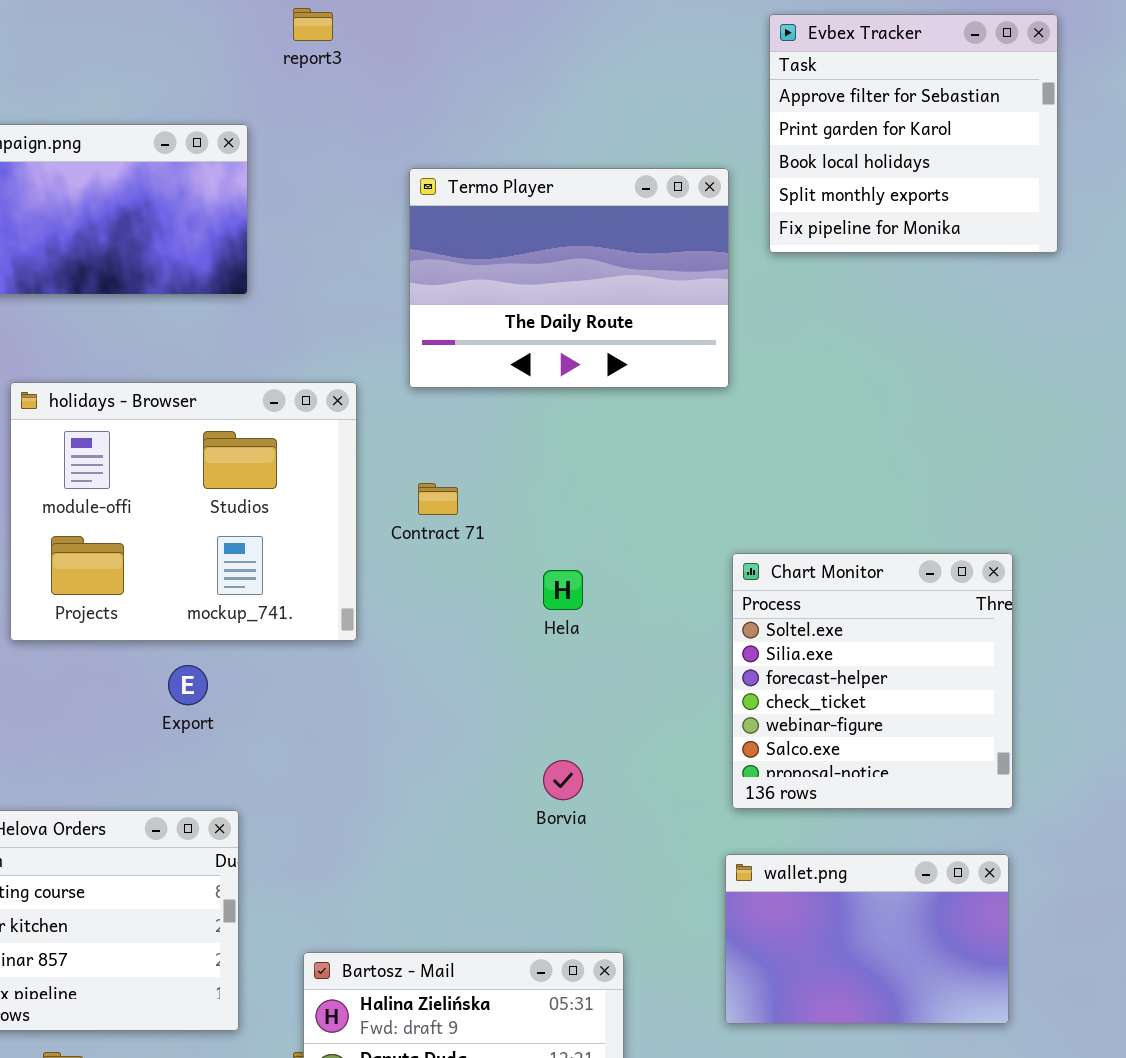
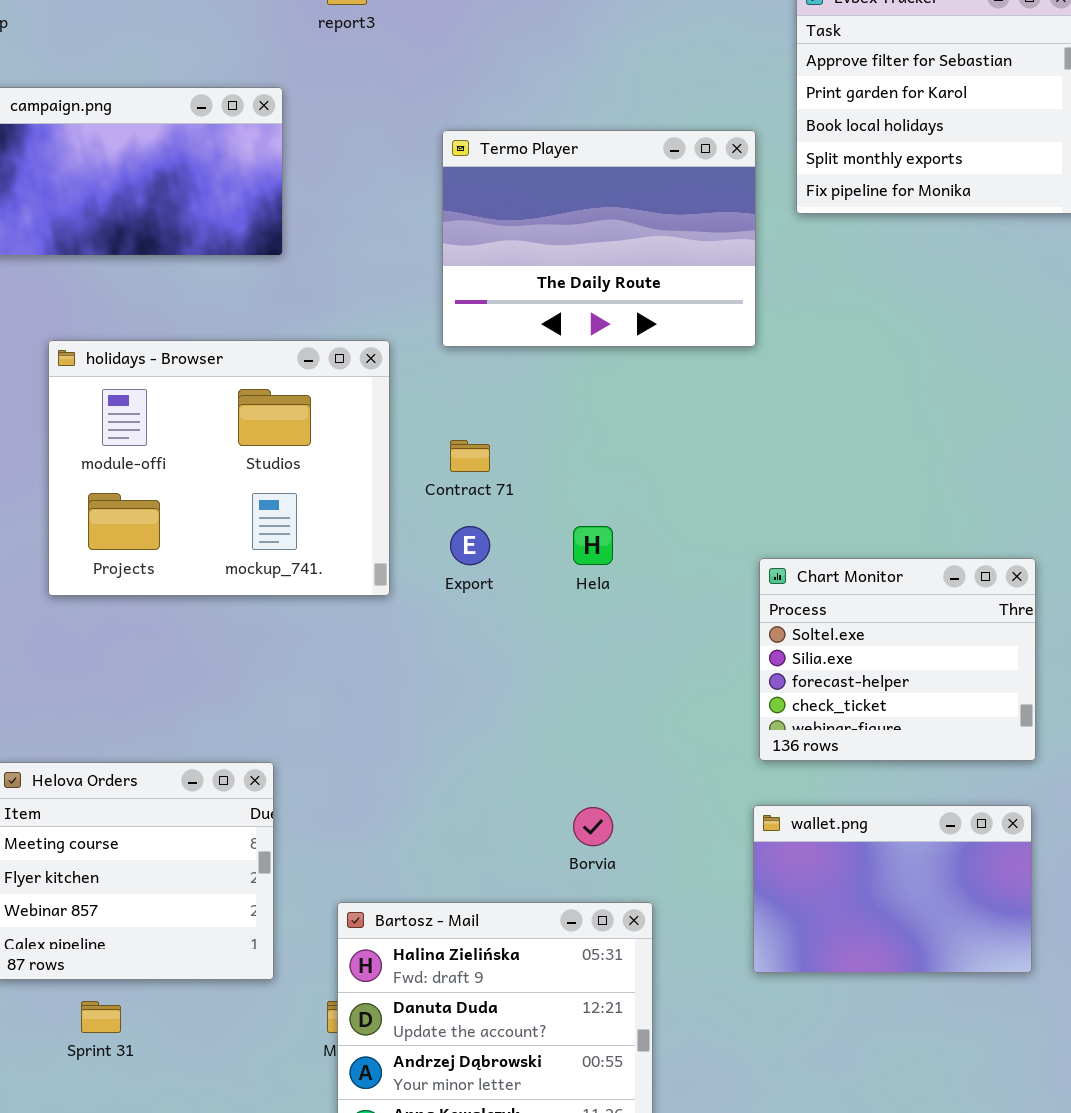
Chart Monitor: [732,553,1013,809] -> [759,558,1036,761], resized
Export: [168,665,208,705] -> [450,526,490,565], moved
Borvia: [543,760,583,800] -> [573,807,613,846], moved

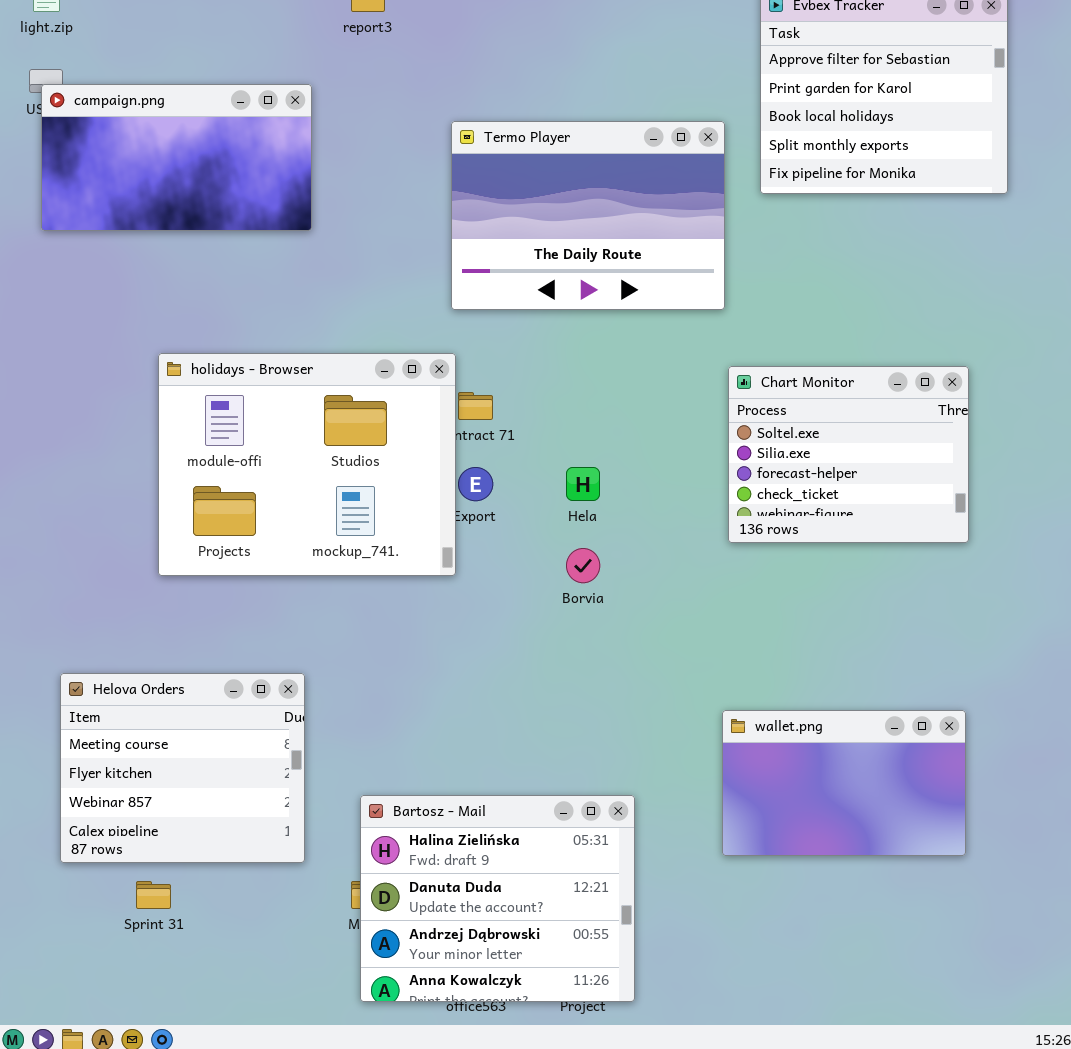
holidays - Browser: [48,340,390,596] -> [158,353,456,576], moved
Chart Monitor: [759,558,1036,761] -> [728,366,969,543], moved
Borvia: [573,807,613,846] -> [566,548,600,583], moved

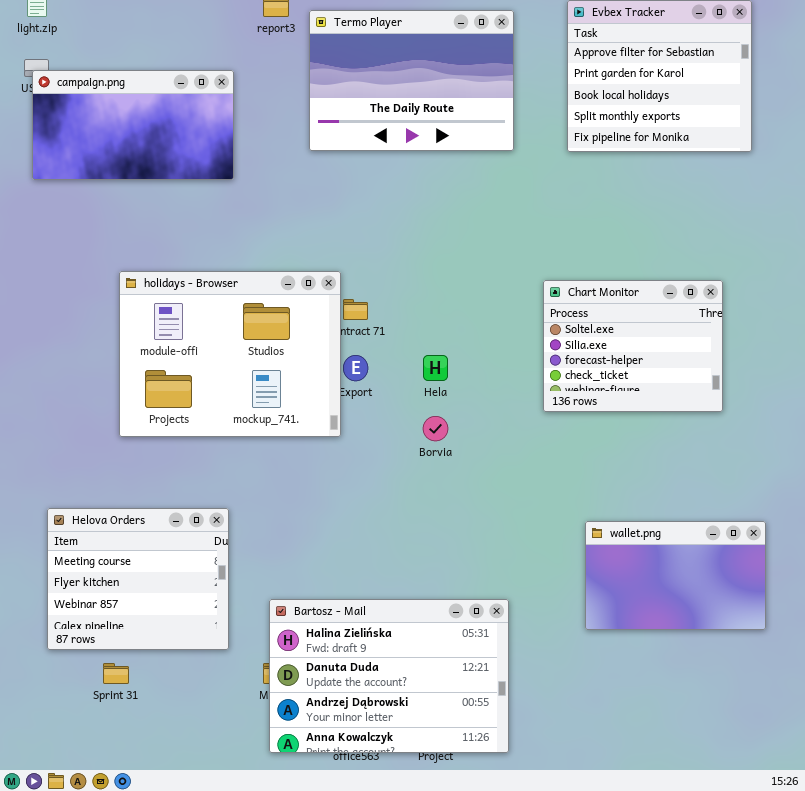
Termo Player: [451,121,725,310] -> [309,10,514,151], moved
wallet.png: [722,710,966,856] -> [585,521,766,630], moved
Bartosz - Mail: [360,795,635,1002] -> [269,599,509,753], resized

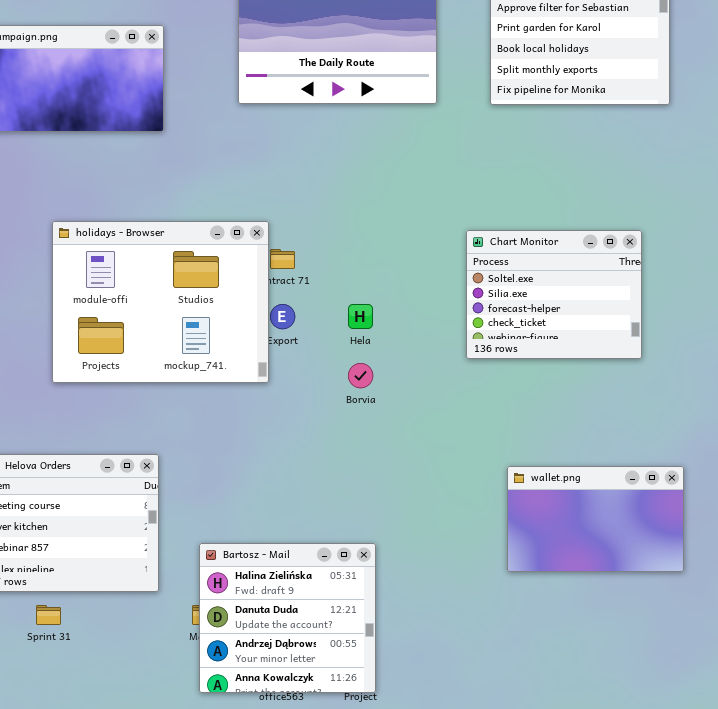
Bartosz - Mail: [269,599,509,753] -> [199,543,376,693], resized

